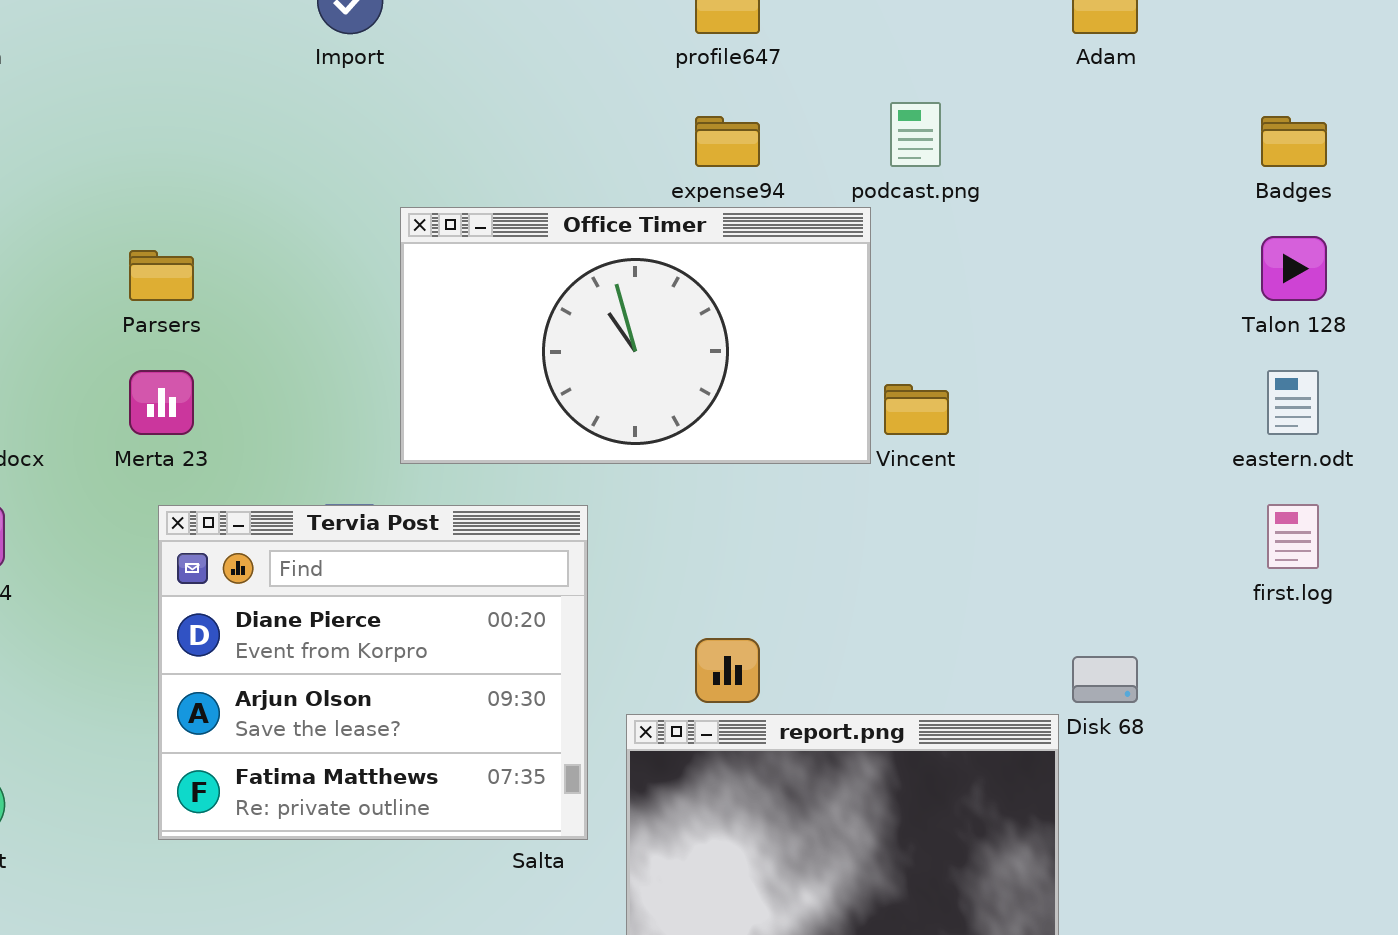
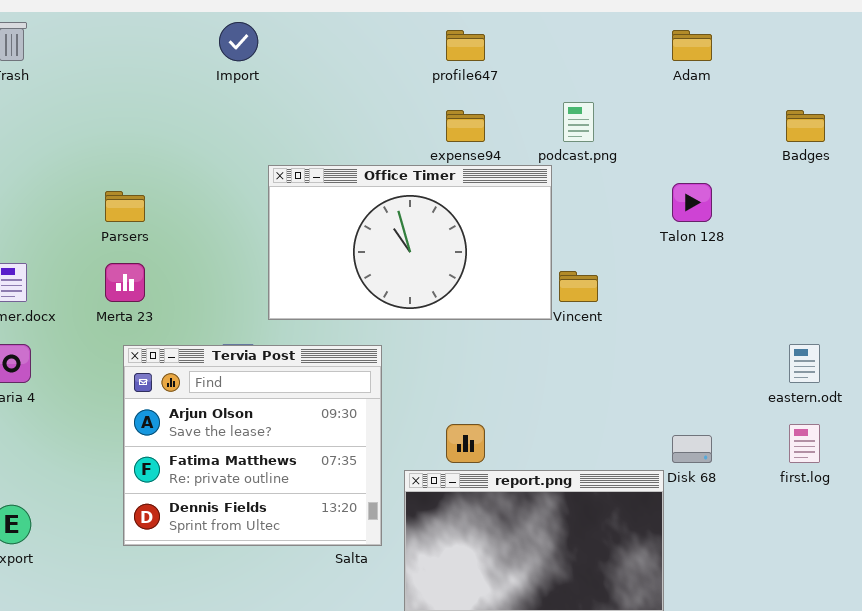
Talon 128: [1261,236,1327,301] -> [672,183,712,222], moved
eastern.odt: [1267,370,1319,435] -> [789,344,820,383], moved
first.log: [1267,504,1319,569] -> [789,424,820,463], moved
Tervia Post: [158,505,588,840] -> [123,345,382,546], scrolled down 1 row

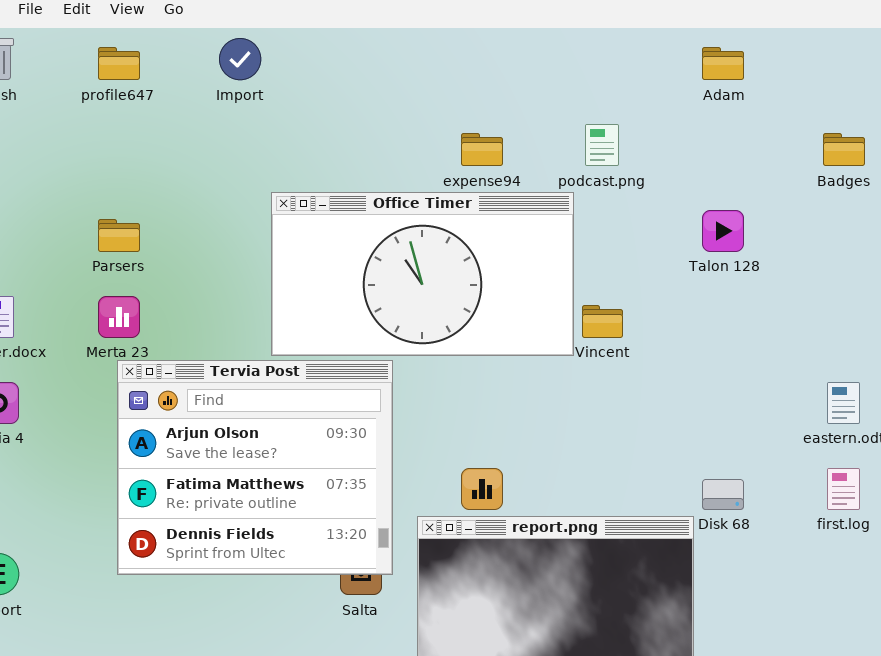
profile647: [446,30,485,61] -> [98,47,140,80], moved
Tervia Post: [123,345,382,546] -> [117,360,393,575], moved

